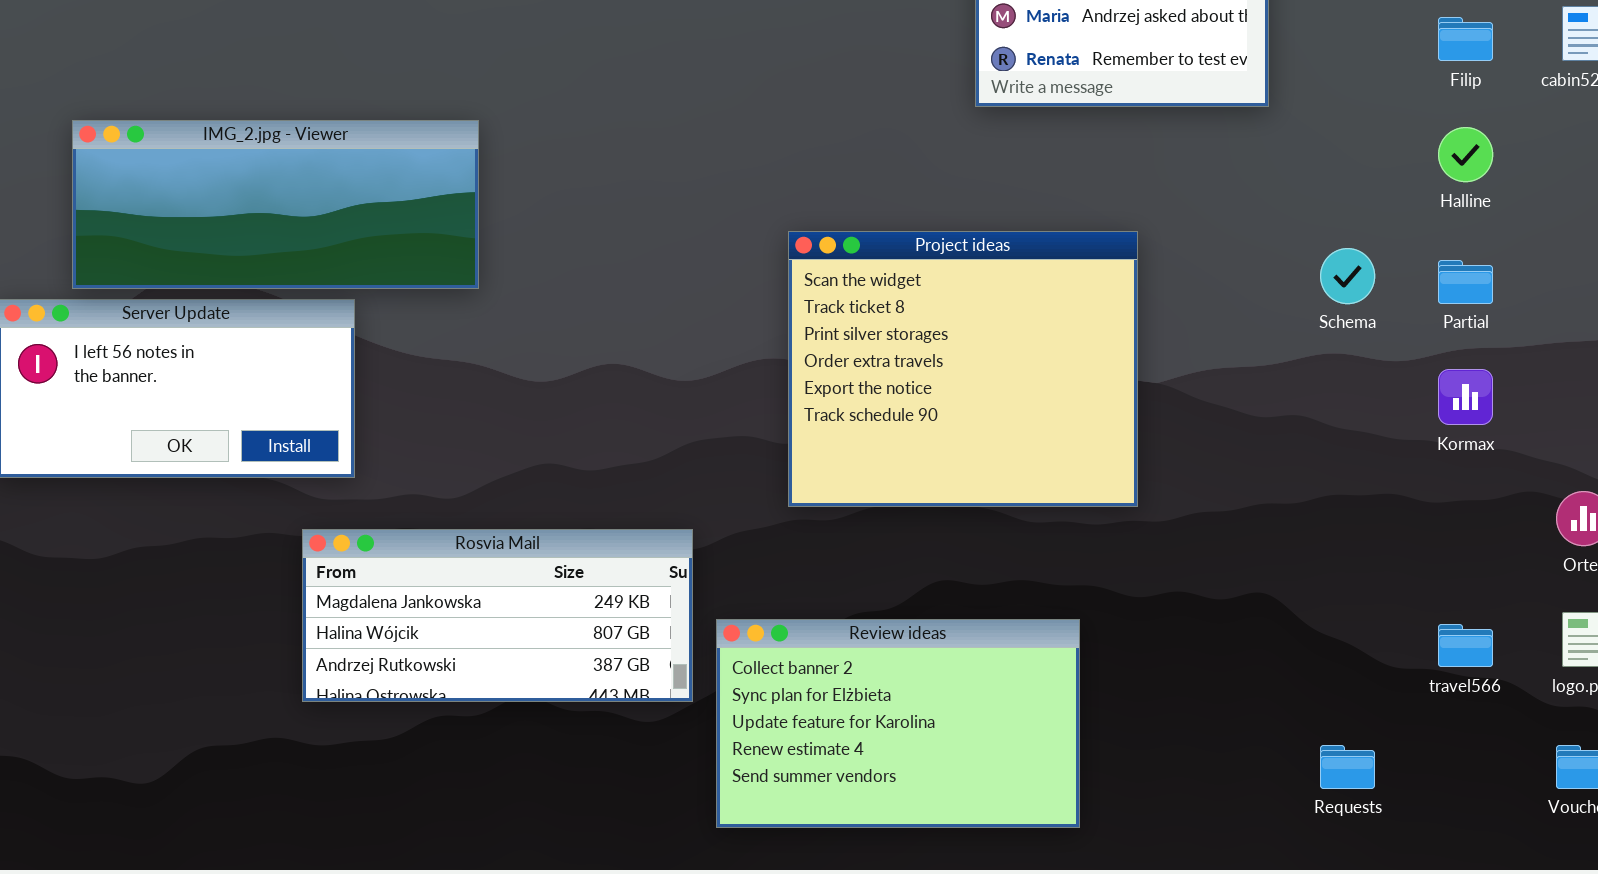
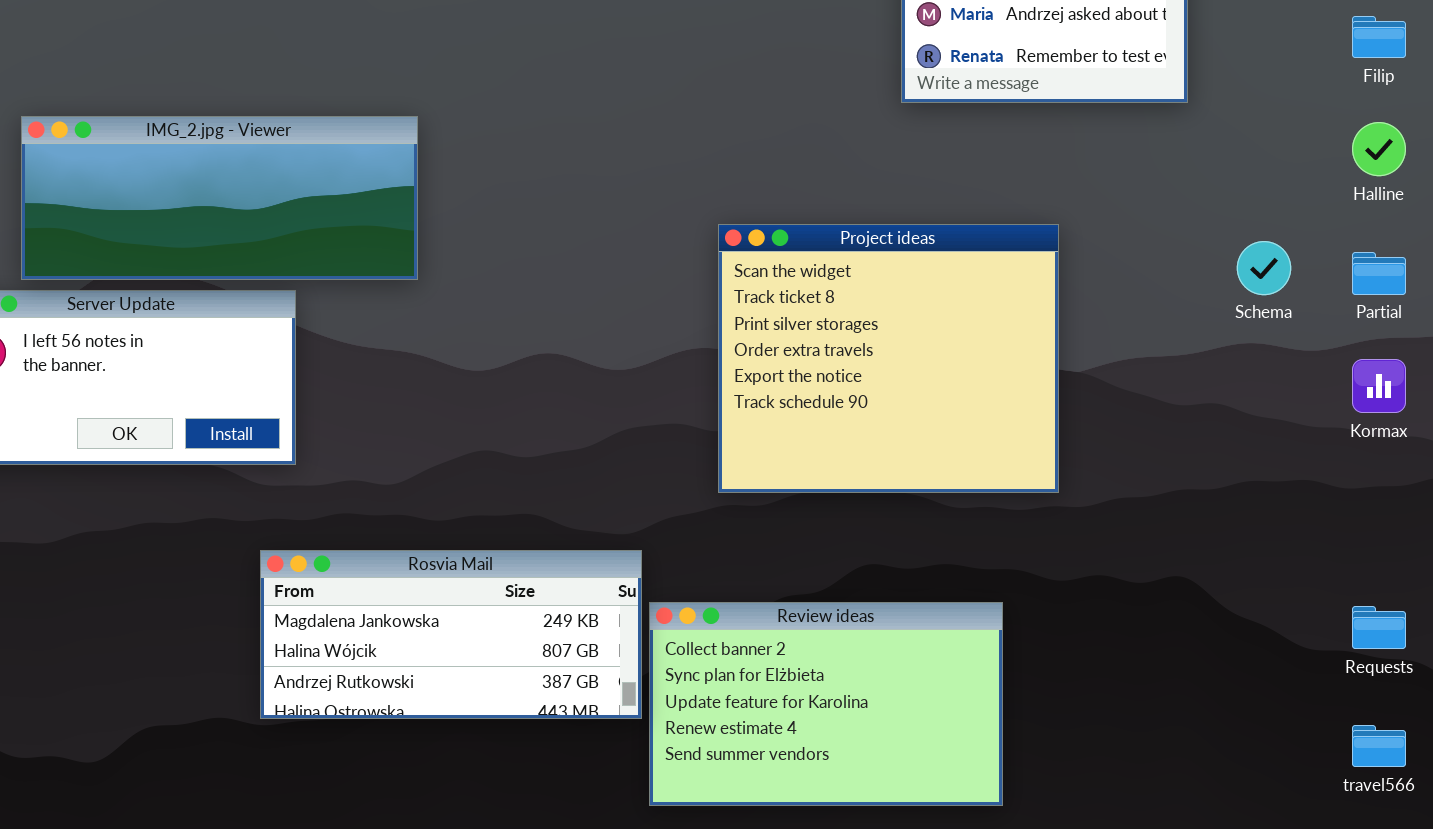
Rosvia Mail: [302,529,693,702] -> [260,550,642,719], moved
travel566: [1438,624,1493,667] -> [1352,725,1406,767], moved
Requests: [1320,745,1375,789] -> [1352,606,1406,649], moved

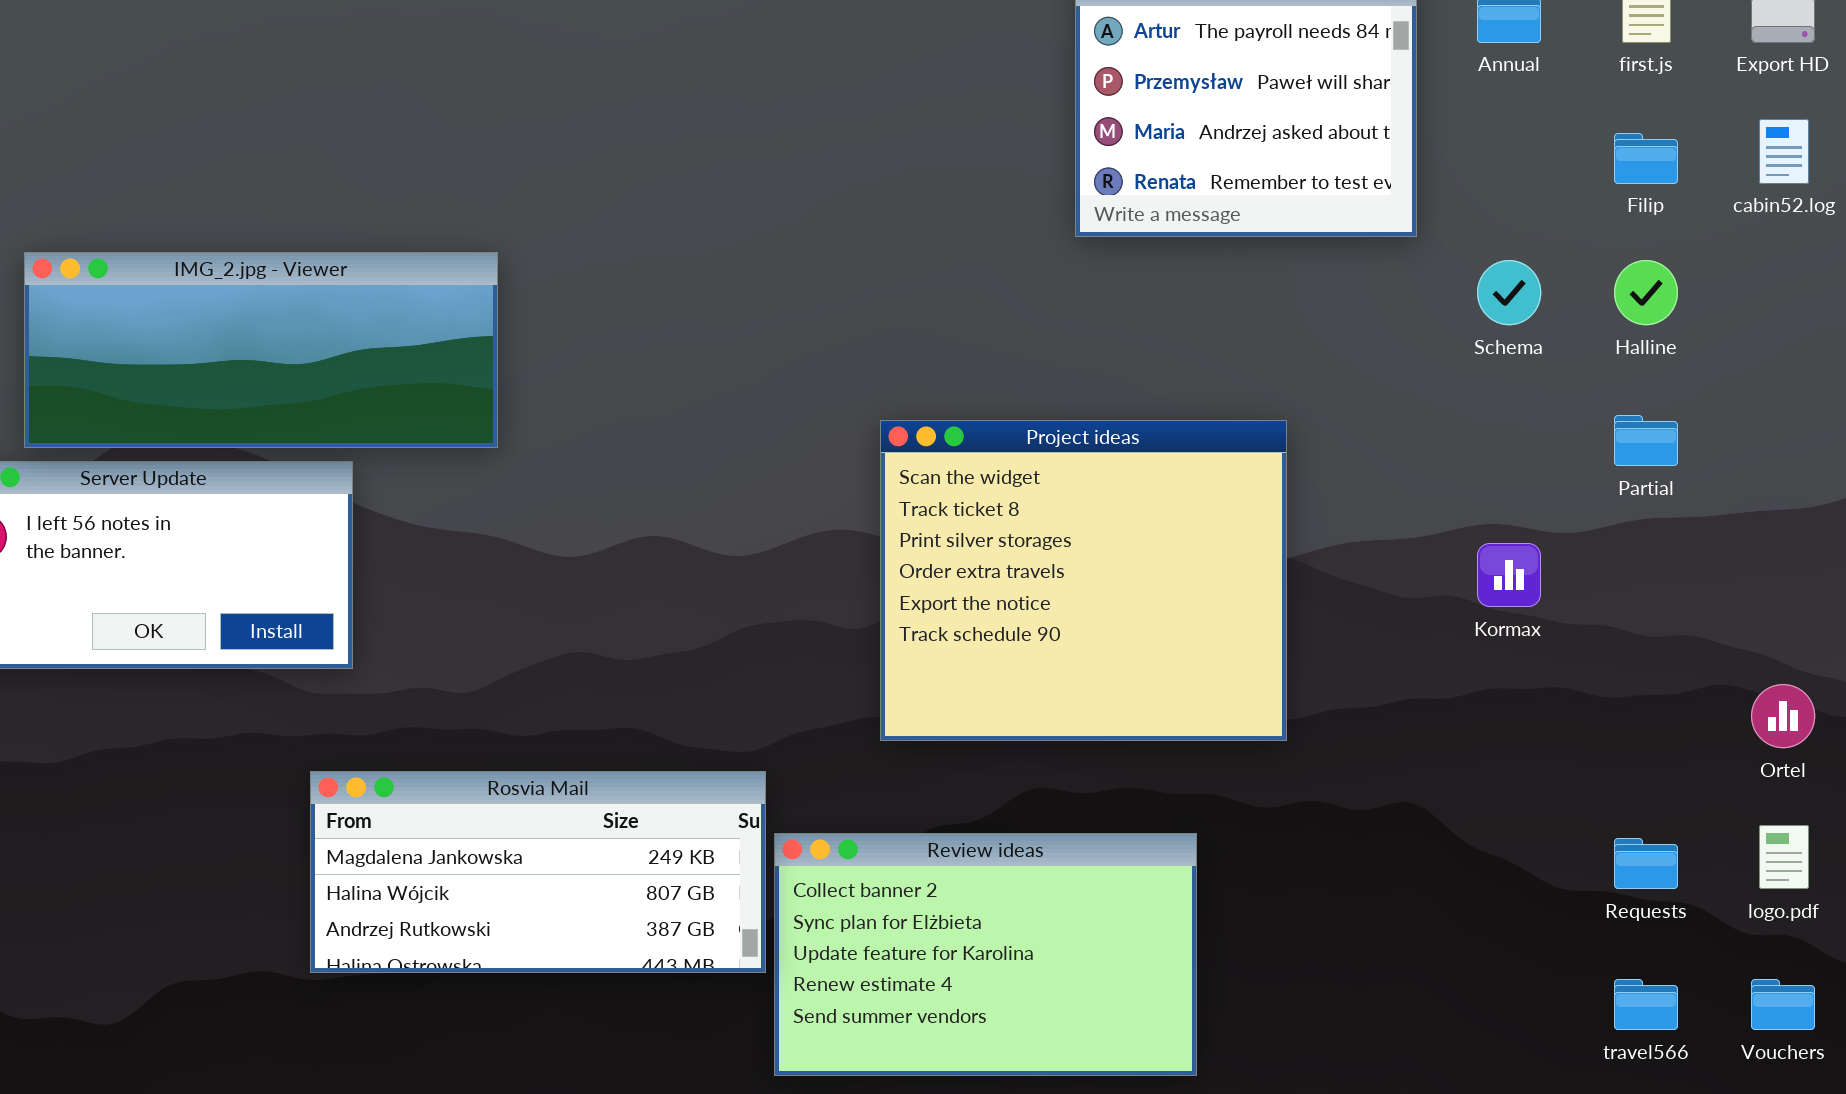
Project ideas: [718,224,1059,493] -> [880,420,1287,741], moved
Schema: [1237,241,1291,295] -> [1477,260,1541,325], moved
Kormax: [1352,359,1406,413] -> [1477,543,1541,607], moved

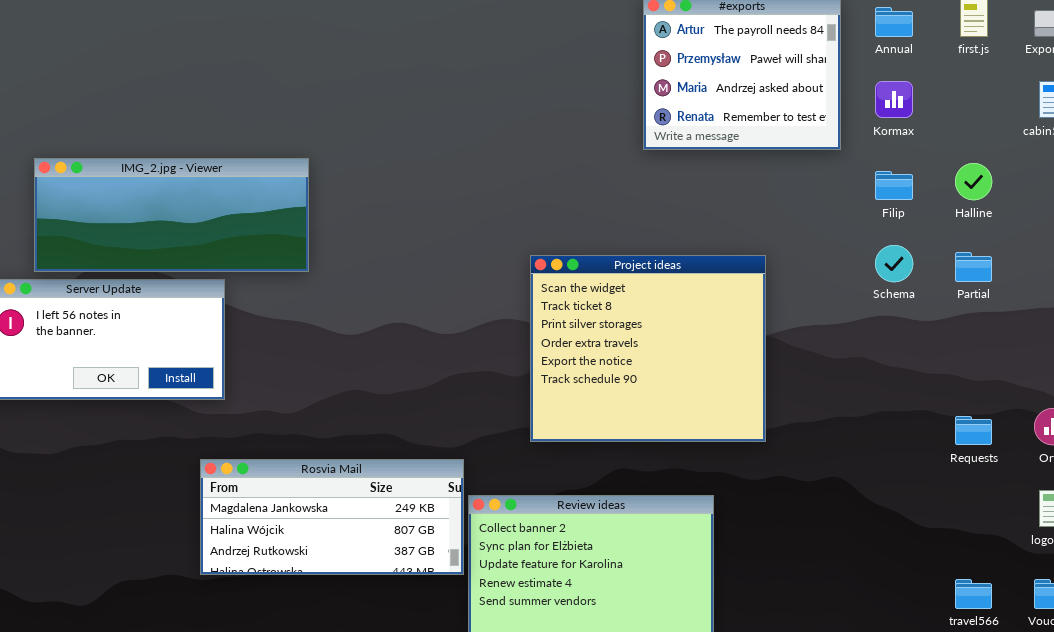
Filip: [1614,133,1678,184] -> [875,171,913,200], moved
Schema: [1477,260,1541,325] -> [875,245,913,282], moved
Kormax: [1477,543,1541,607] -> [875,81,913,118], moved
Requests: [1614,838,1678,889] -> [955,416,992,445], moved

